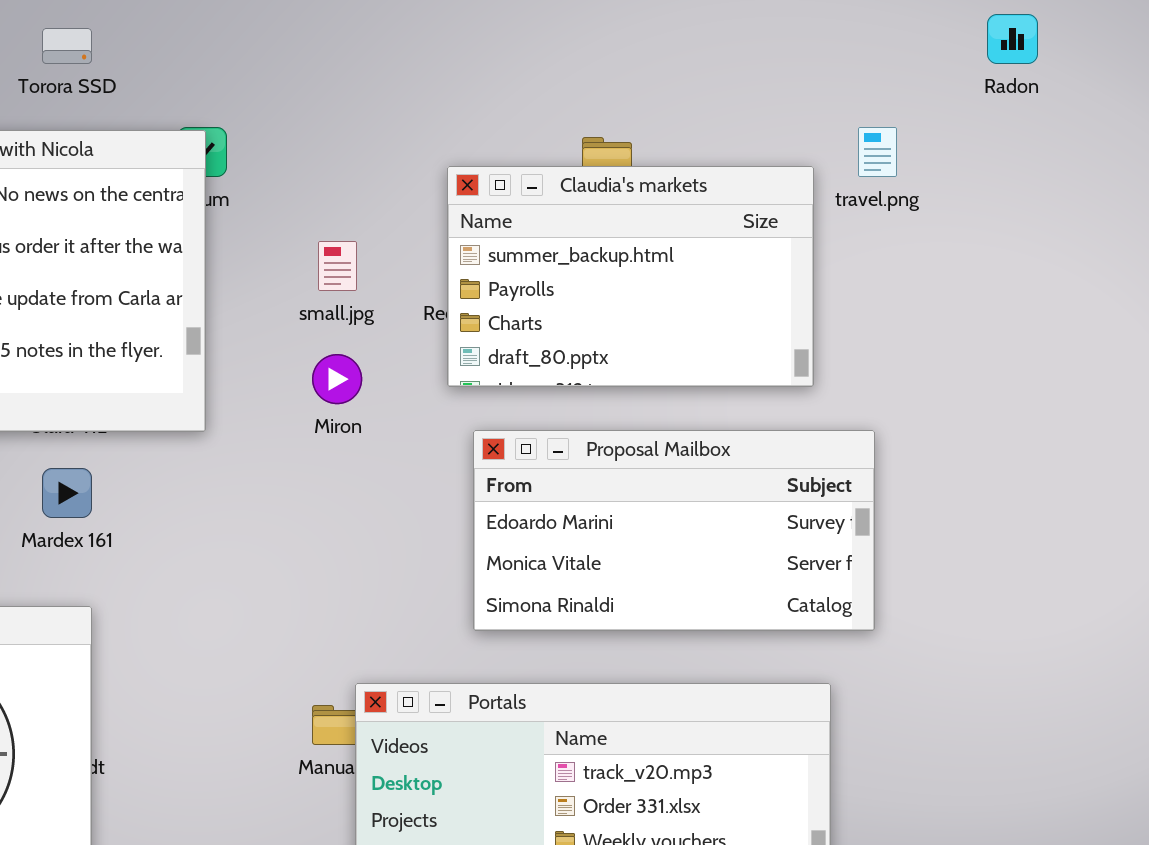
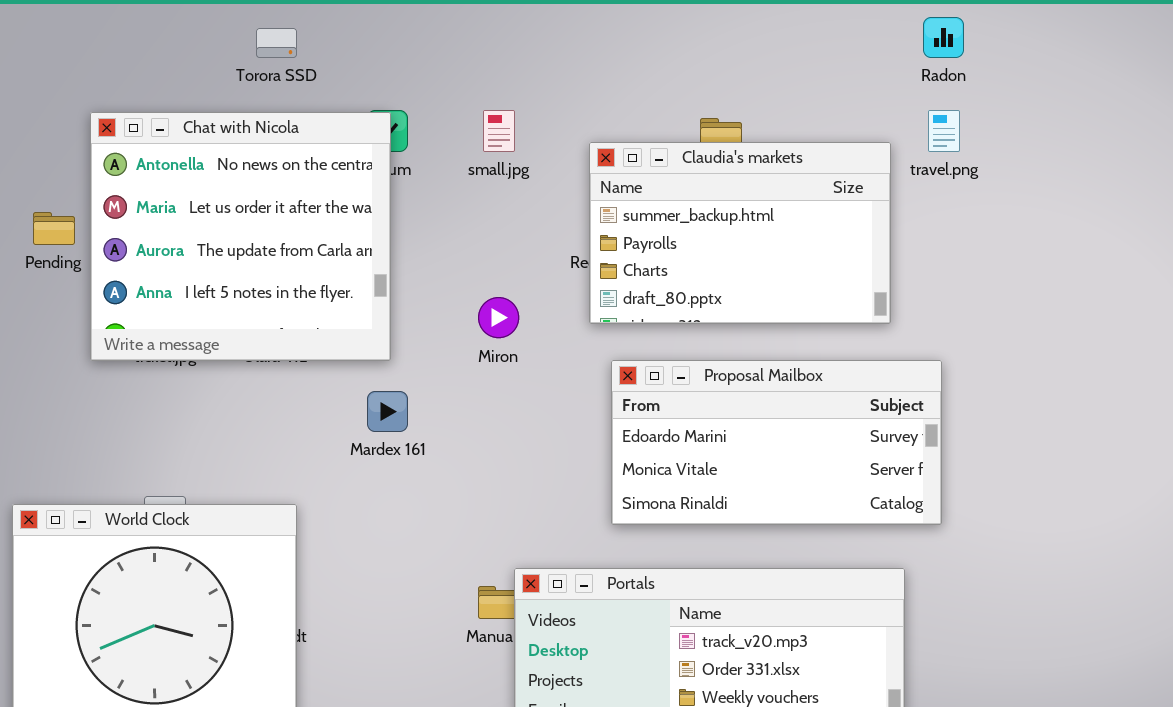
Radon: [987,14,1038,64] -> [923,17,964,58], moved
small.jpg: [318,241,357,291] -> [483,110,515,152], moved
Mardex 161: [42,468,92,518] -> [367,391,408,432], moved

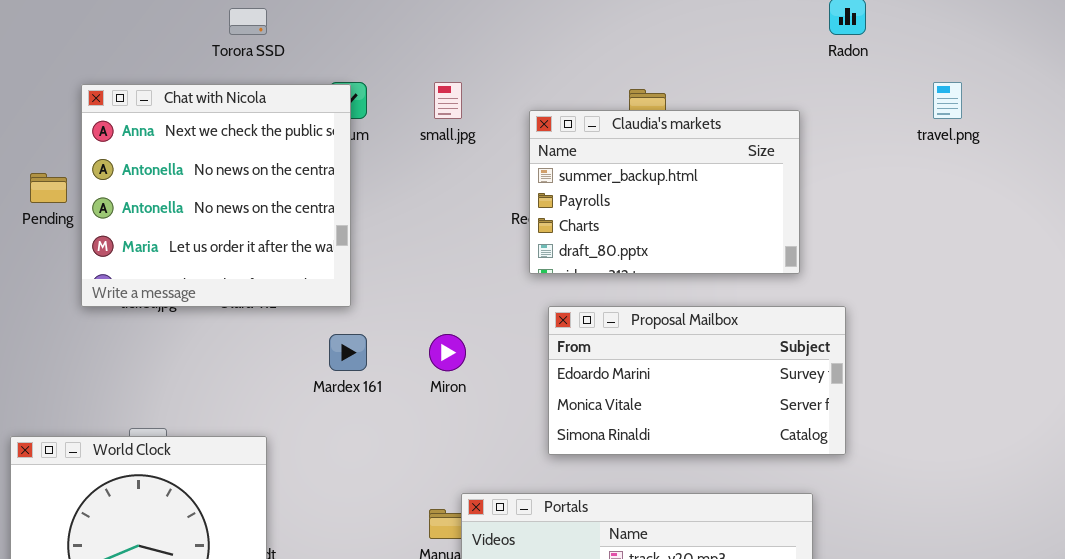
travel.png: [928,110,960,152] -> [933,82,962,119], moved
Chat with Nicola: [90,112,391,361] -> [81,84,351,307], scrolled up 2 rows
Miron: [478,297,519,338] -> [429,334,466,371], moved

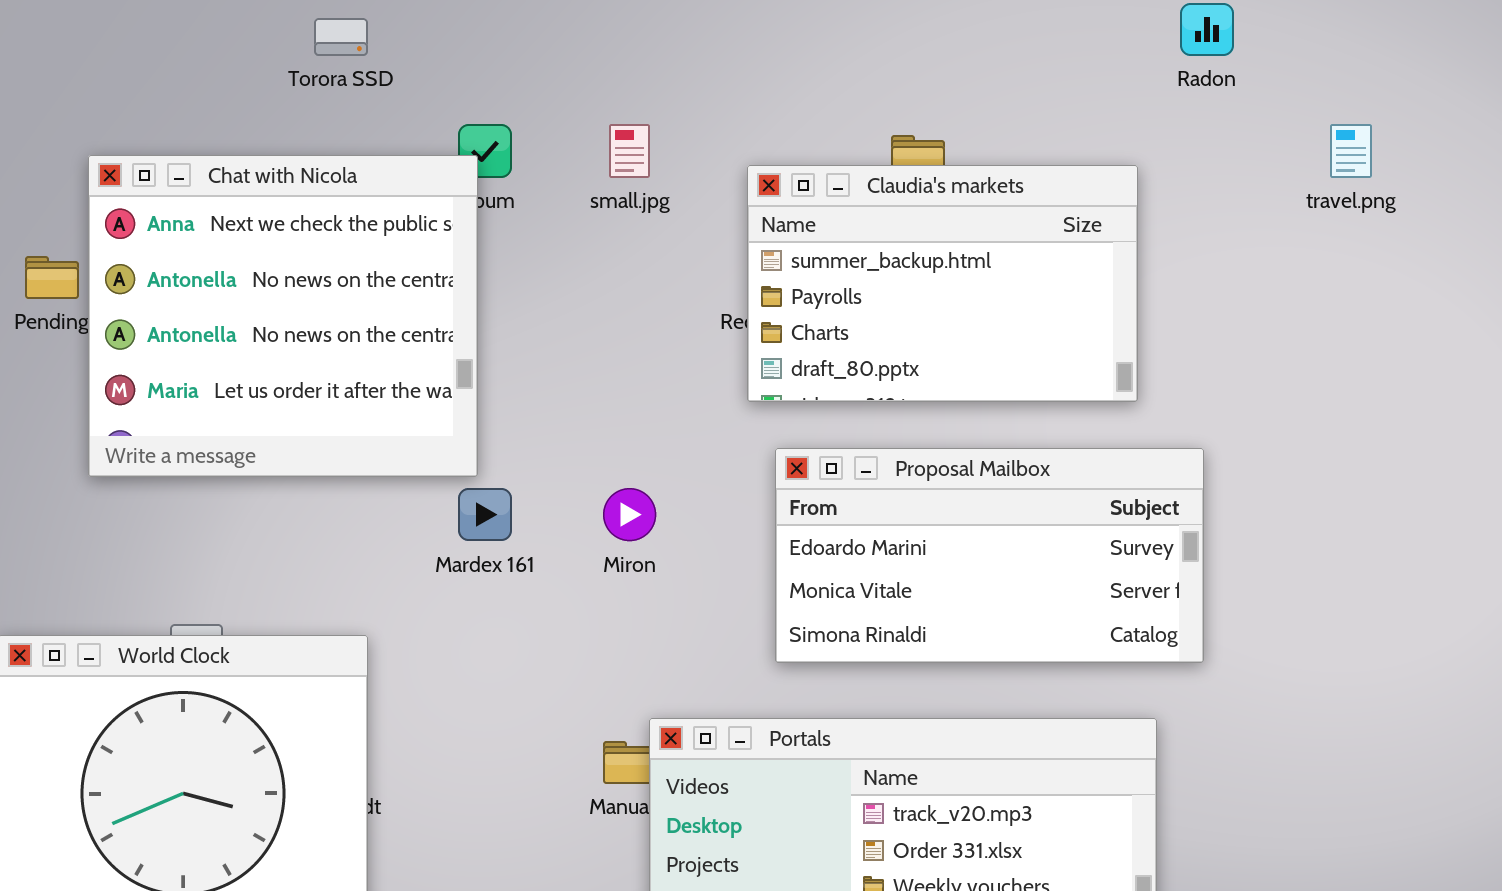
Chat with Nicola: [81,84,351,307] -> [88,155,478,477], moved

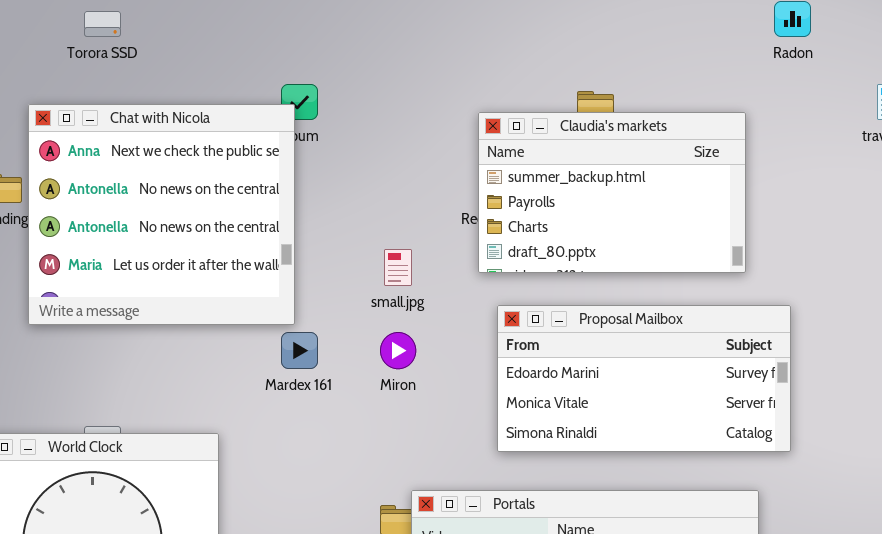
Torora SSD: [314,18,368,56] -> [84,11,121,37], moved
small.jpg: [609,124,650,178] -> [384,249,412,286], moved

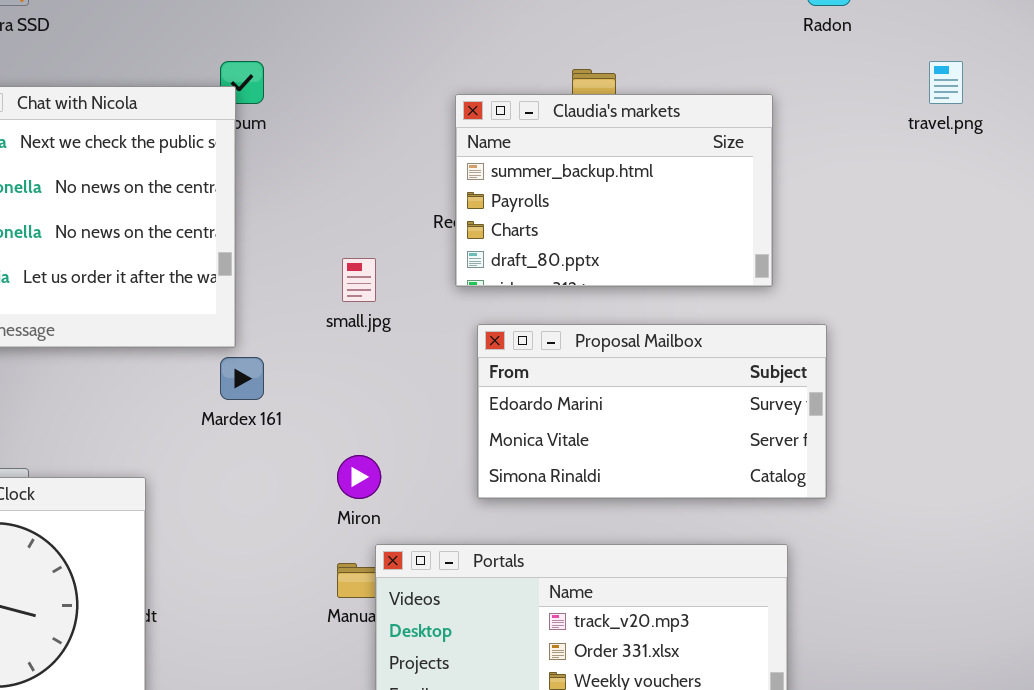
Miron: [380,332,416,369] -> [337,455,381,499], moved

